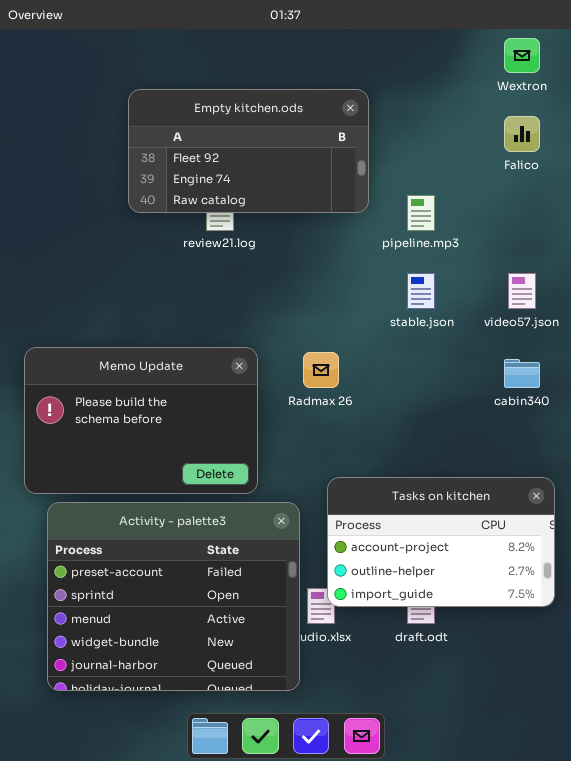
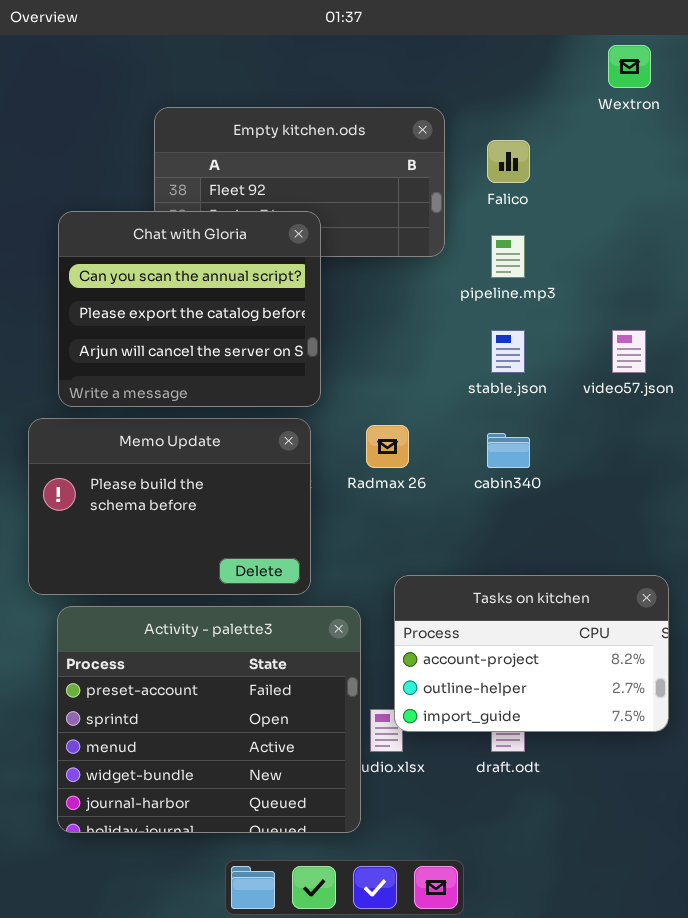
Falico: [504,116,540,152] -> [487,140,530,183], moved
Chat with Gloria: none -> [58,211,321,407], opened
cabin340: [504,359,540,388] -> [487,433,530,468], moved

